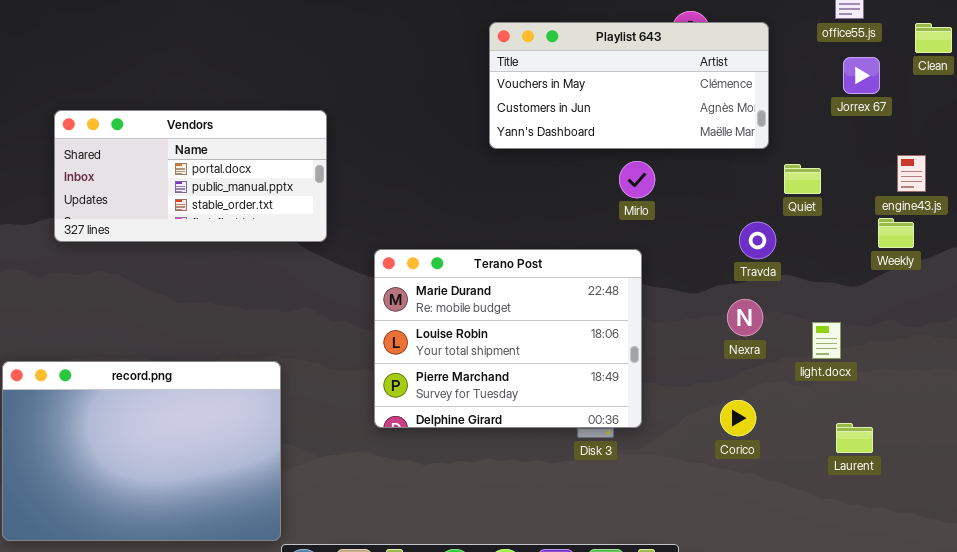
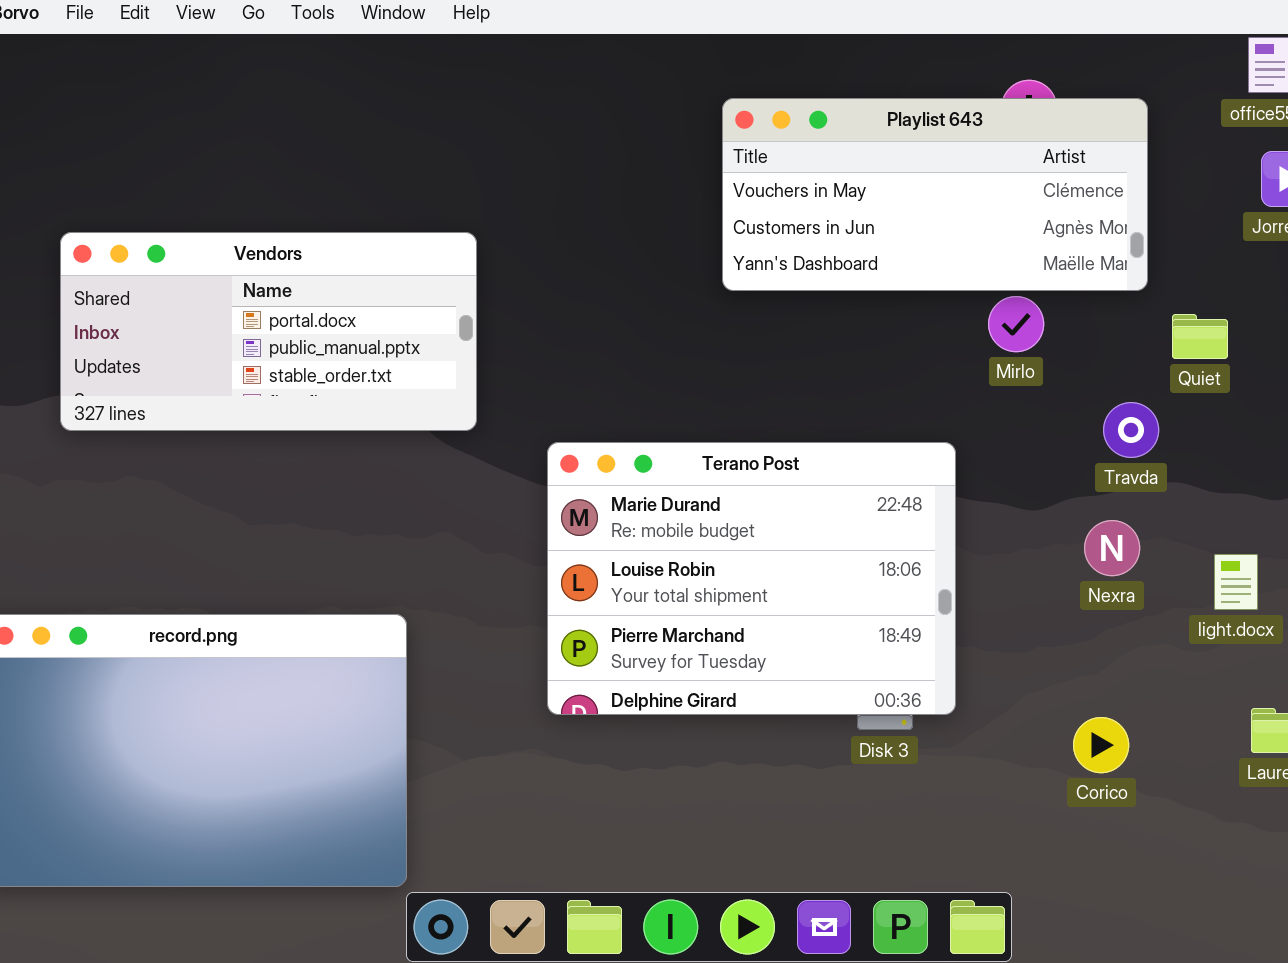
Mirlo: [619,161,655,198] -> [988,296,1044,352], moved
Corico: [720,400,756,436] -> [1073,717,1129,773], moved

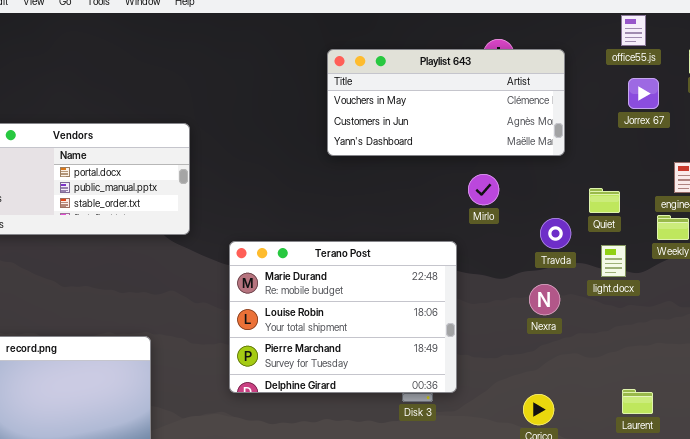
Mirlo: [988,296,1044,352] -> [468,174,499,205], moved
Quiet: [1172,314,1228,359] -> [589,188,620,213], moved
light.docx: [1214,554,1258,610] -> [601,245,626,277], moved

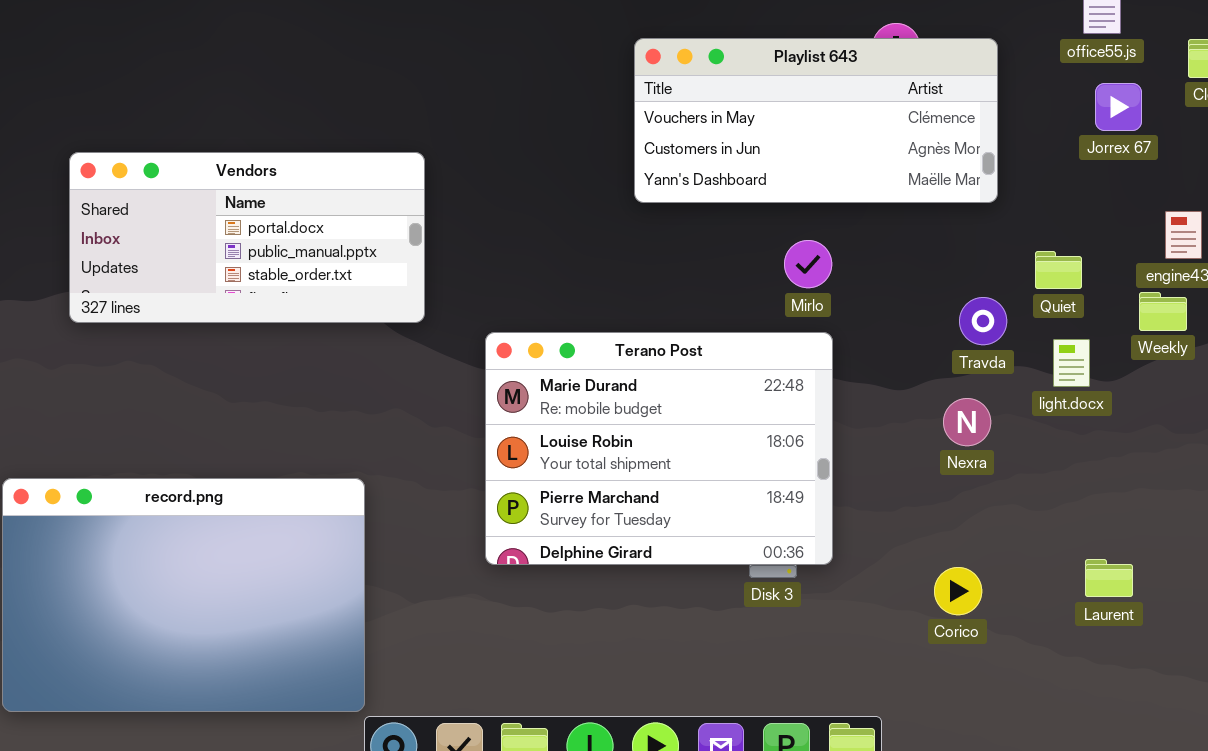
Mirlo: [468,174,499,205] -> [784,240,832,288], moved

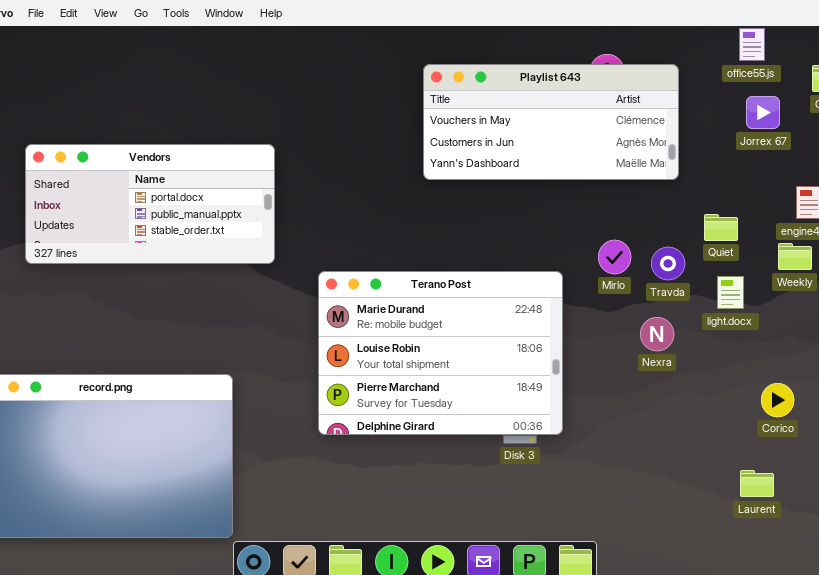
Mirlo: [784,240,832,288] -> [598,240,631,274], moved
Laurent: [1085,559,1133,597] -> [740,470,774,497], moved
Corico: [934,567,982,615] -> [761,383,794,417], moved

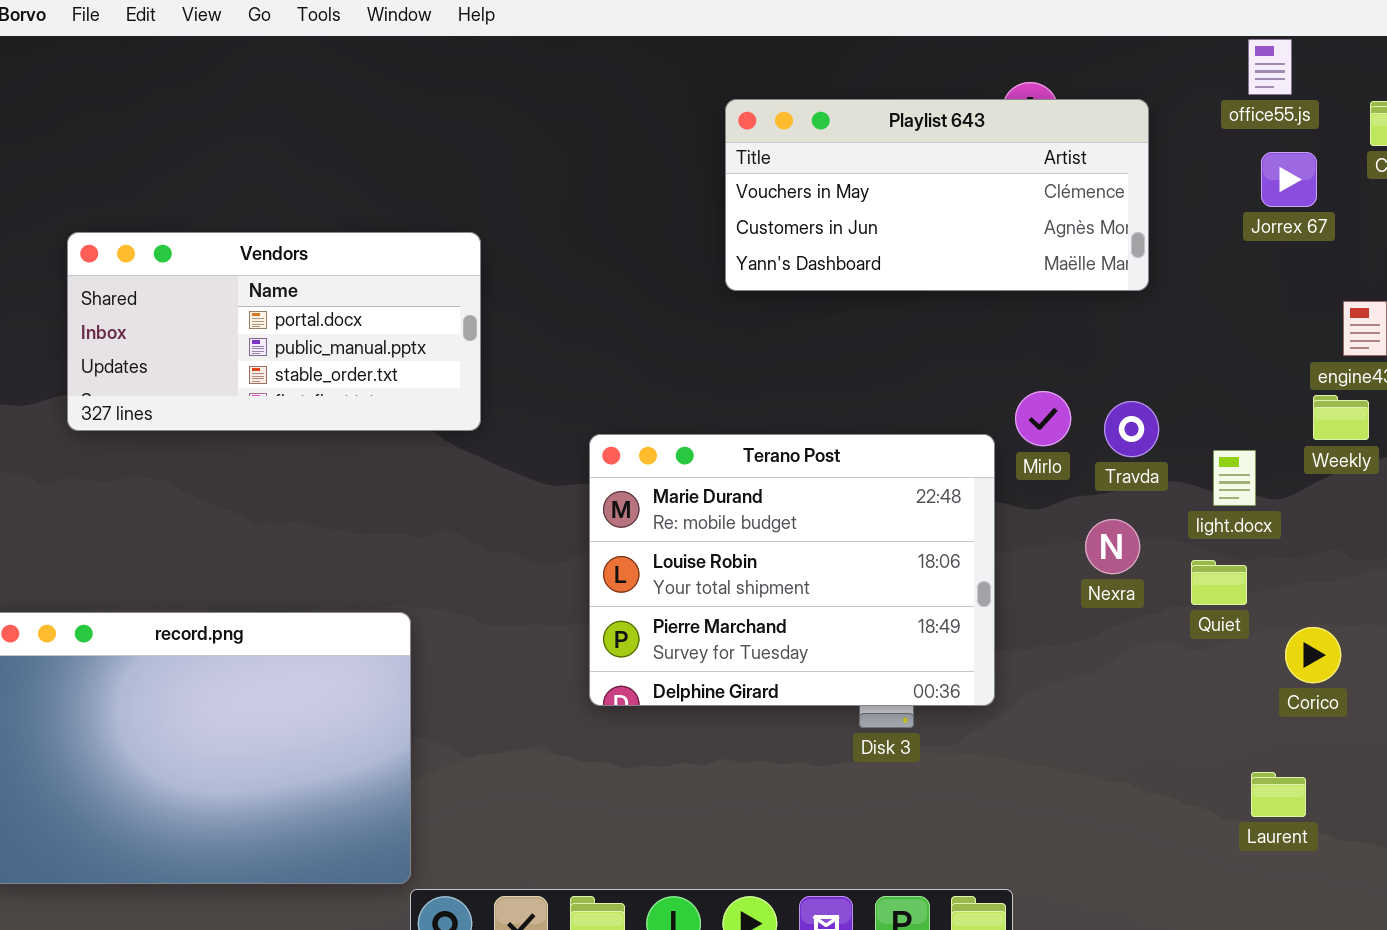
Quiet: [704,214,738,241] -> [1191,560,1247,605], moved
Terano Post: [318,271,563,435] -> [589,434,995,706], moved

